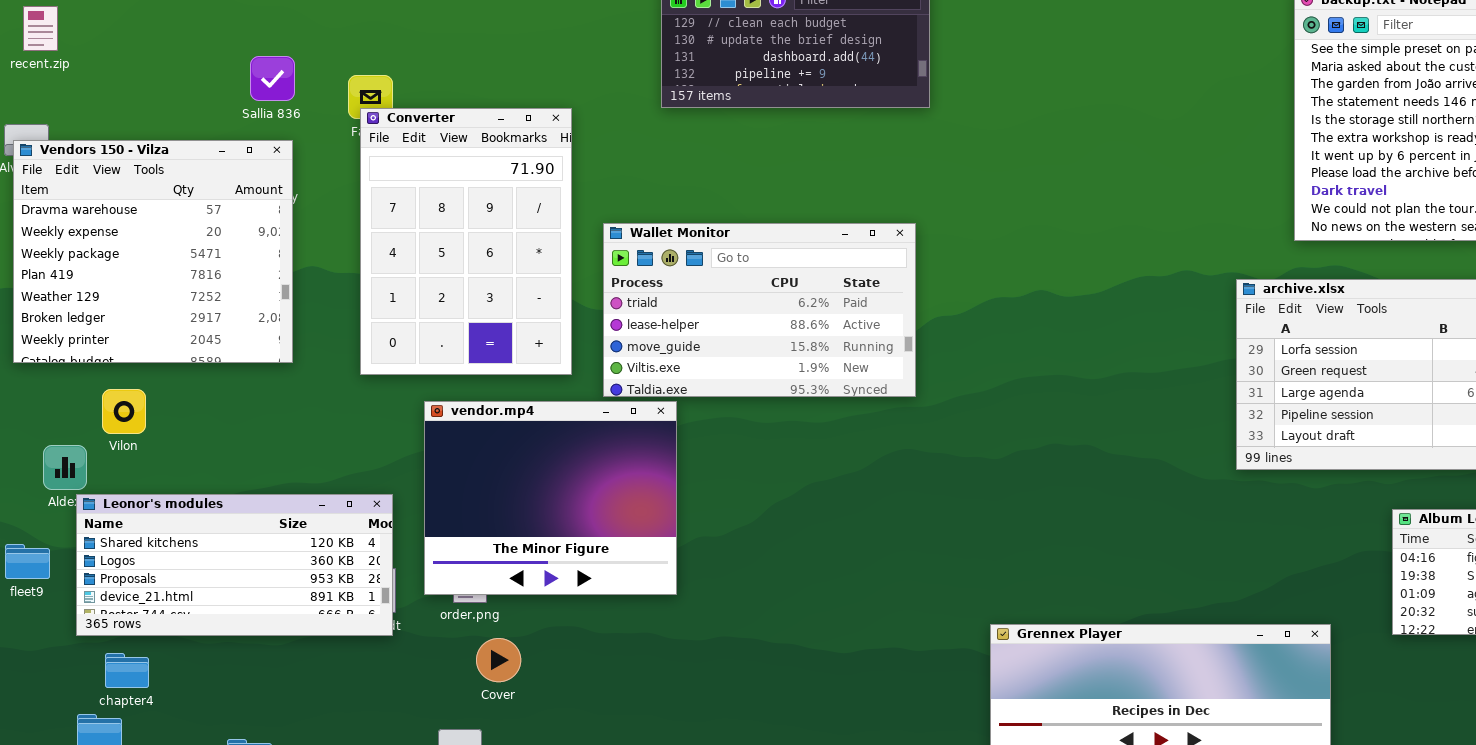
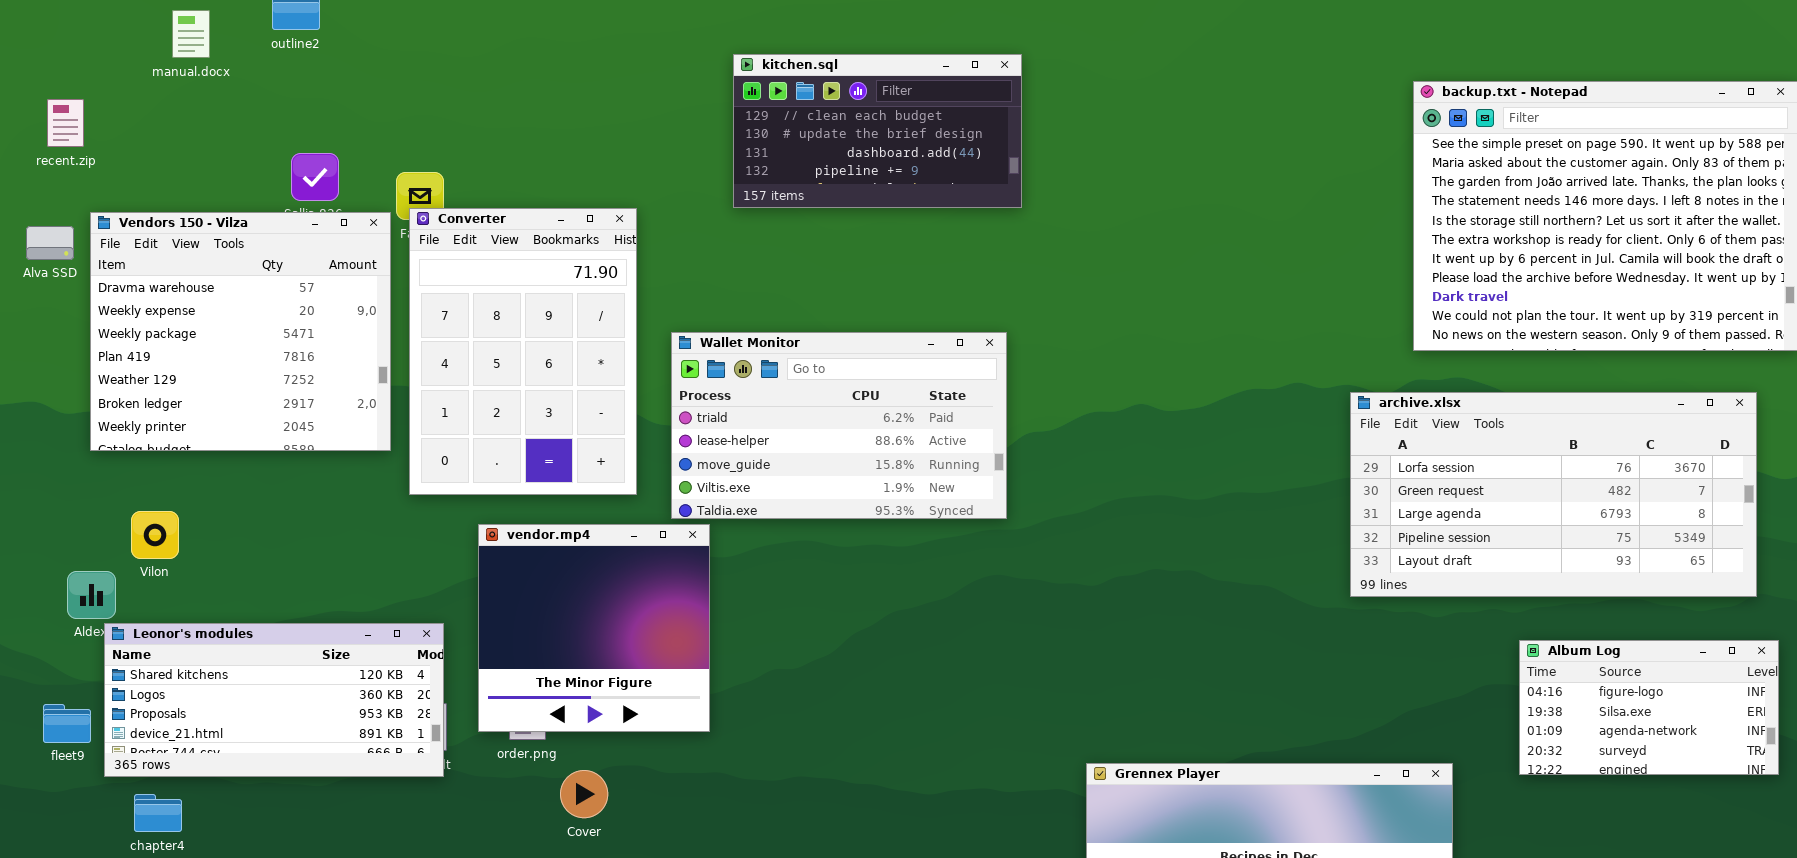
Vendors 150 - Vilza: [13,140,293,363] -> [90,212,391,451], moved
vendor.mp4: [424,401,677,595] -> [478,524,710,732], resized
fleet9: [5,544,50,579] -> [43,704,91,743], moved
Cover: [476,638,521,682] -> [560,770,608,818], moved

